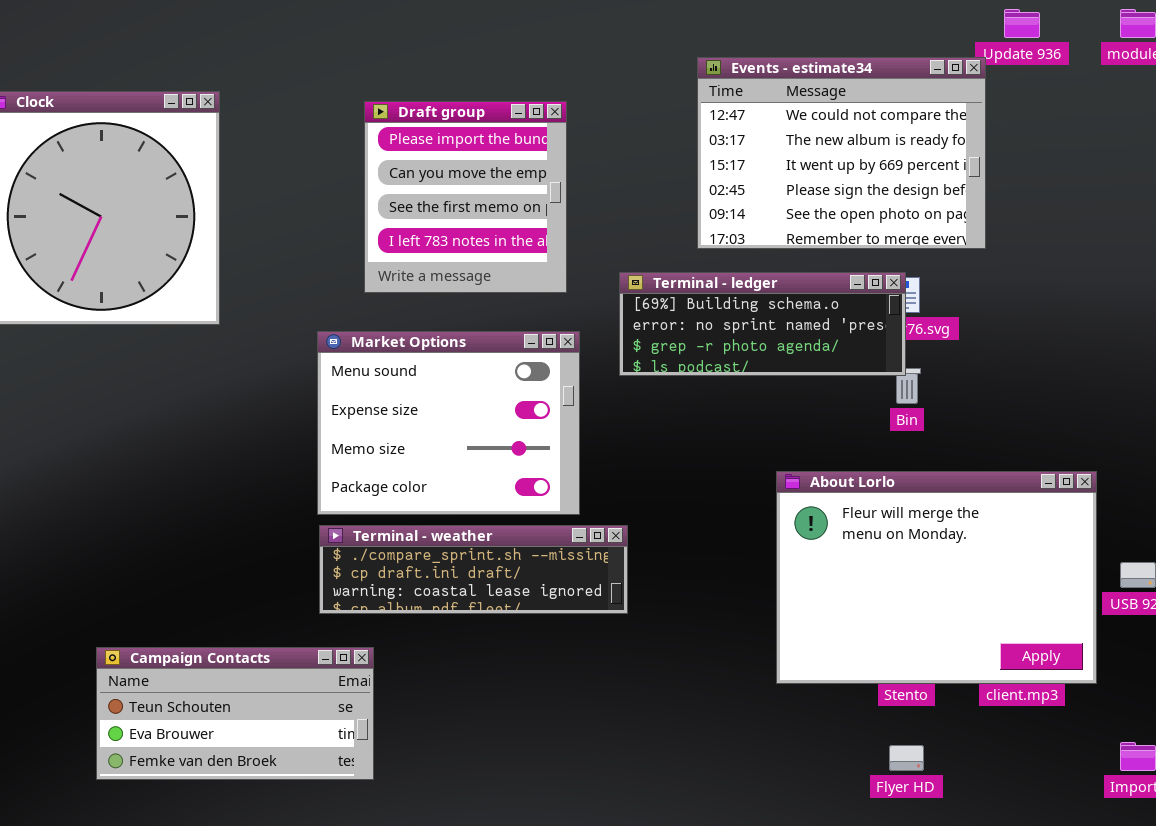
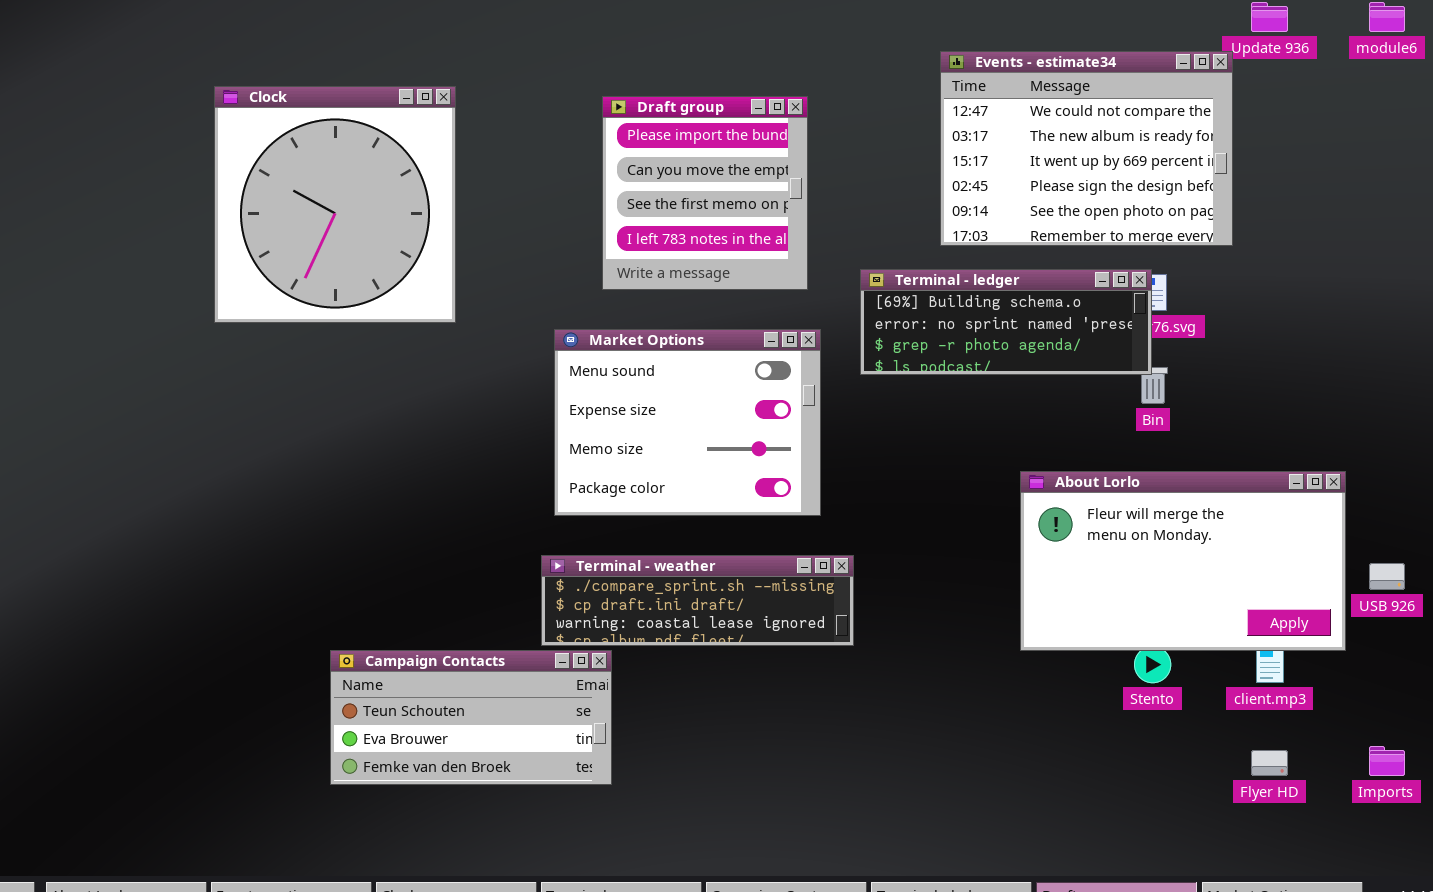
About Lorlo: [776,471,1097,684] -> [1020,471,1346,651], resized
Terminal - weather: [319,525,628,614] -> [541,555,854,646], moved
Flyer HD: [889,745,924,771] -> [1251,750,1288,776], moved

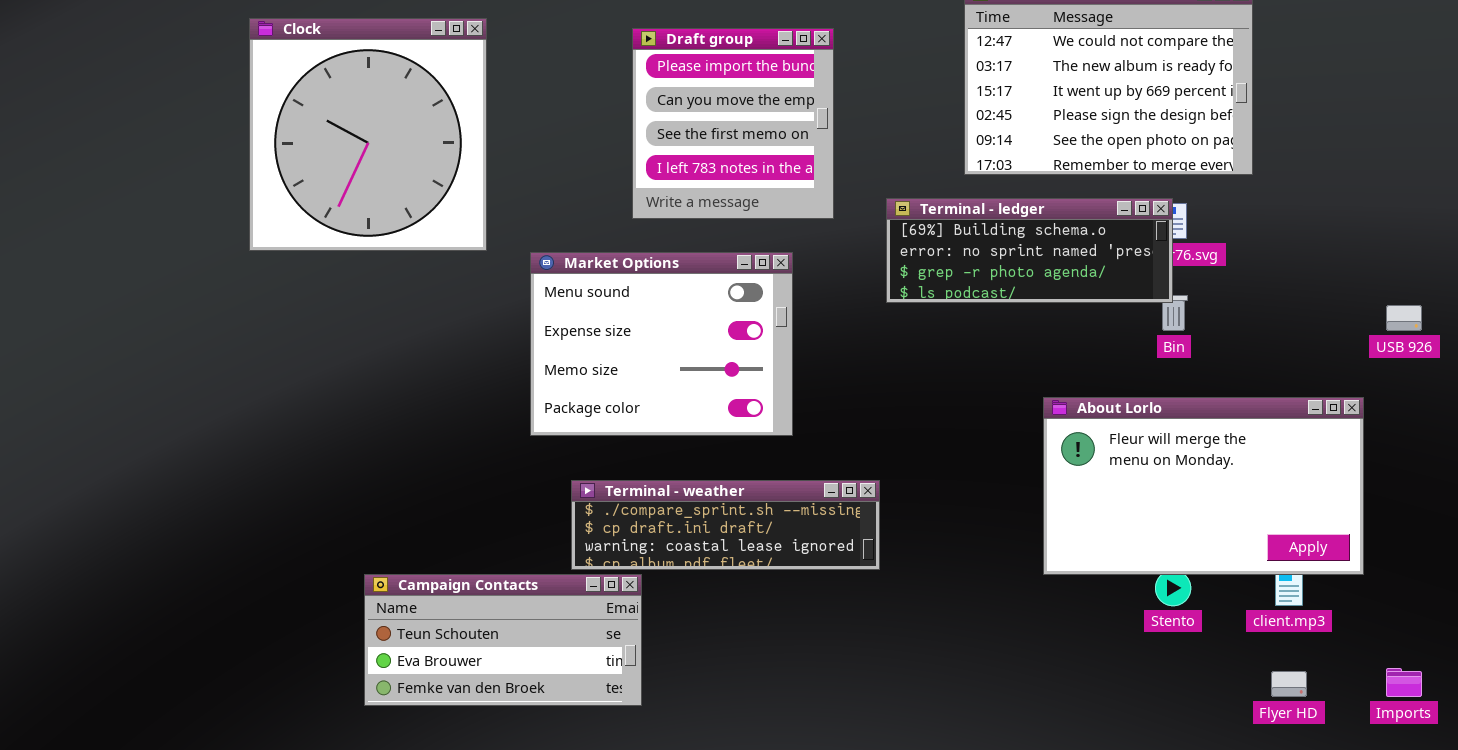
Market Options: [554,329,821,516] -> [530,252,793,436], moved
USB 926: [1369,563,1405,590] -> [1386,305,1422,331], moved

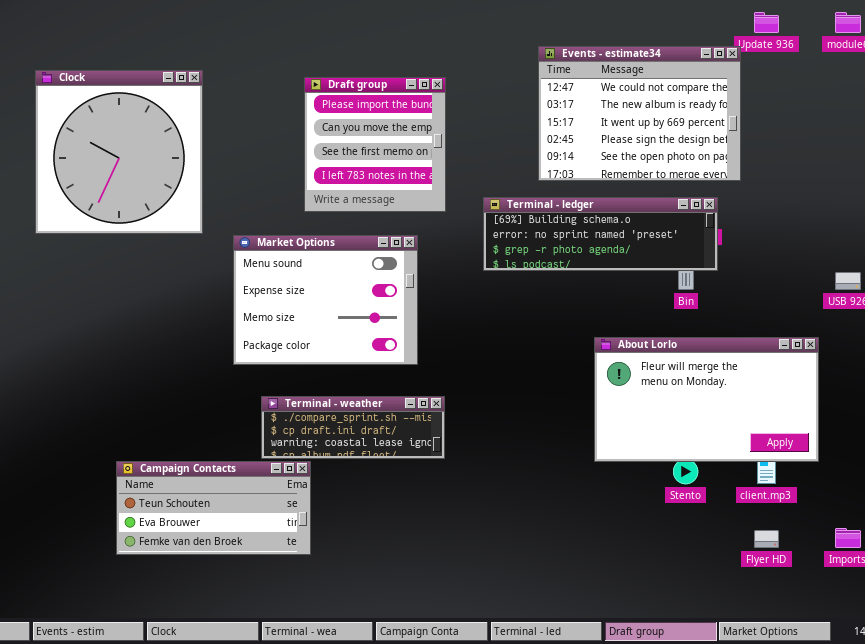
Terminal - ledger: [886,198,1173,303] -> [483,197,718,271], resized
Terminal - weather: [571,480,880,570] -> [261,396,445,459], resized

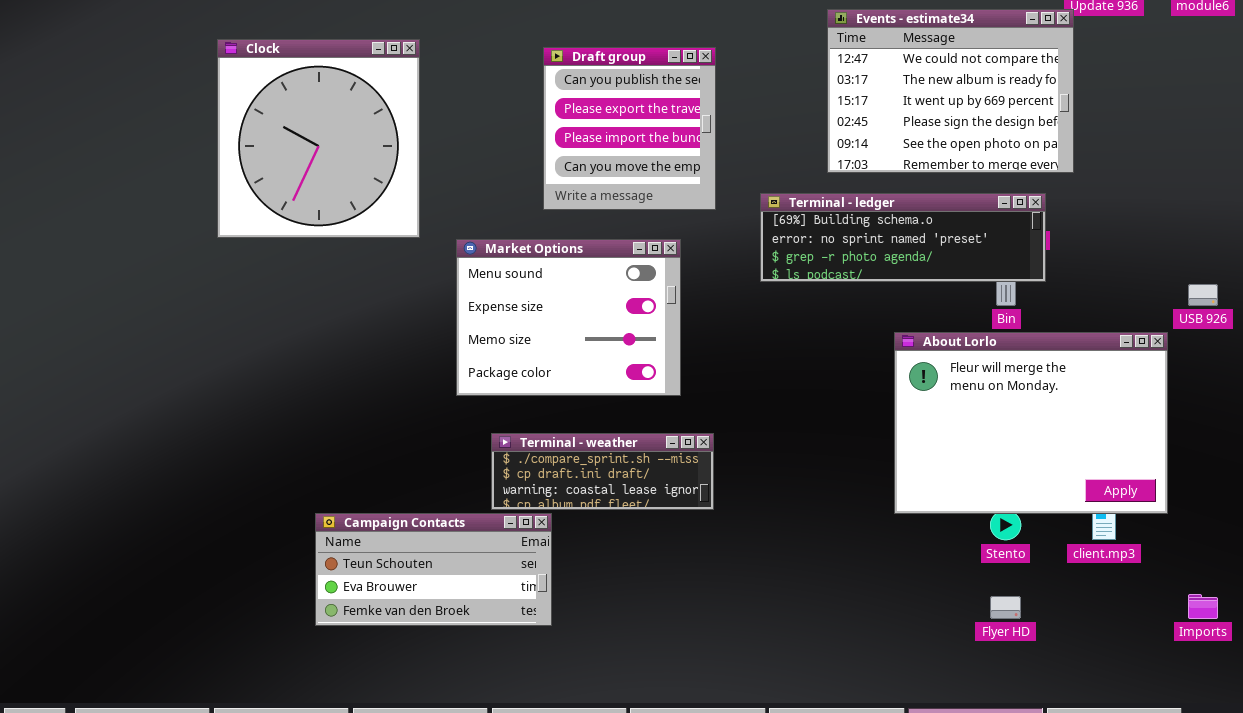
Draft group: [304,77,446,212] -> [543,47,716,210], scrolled up 2 rows
About Lorlo: [594,337,819,462] -> [894,332,1168,514], resized
Flyer HD: [754,530,779,548] -> [990,596,1021,619], moved

